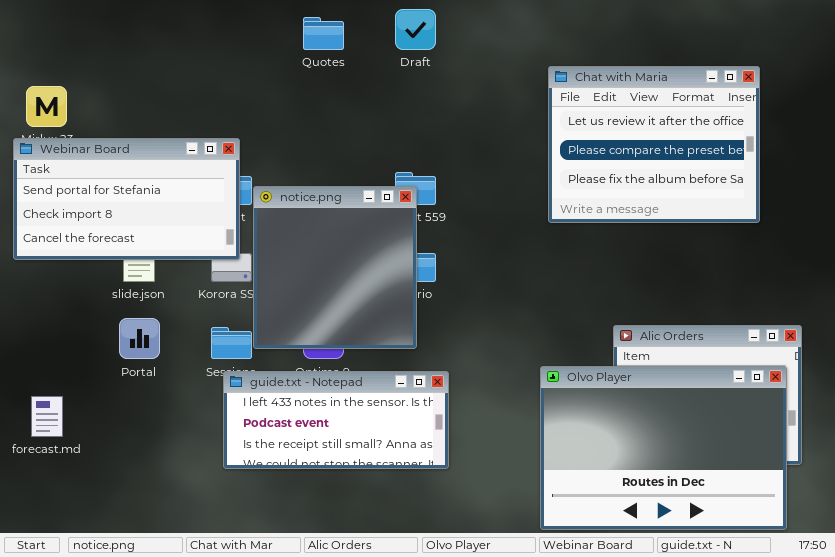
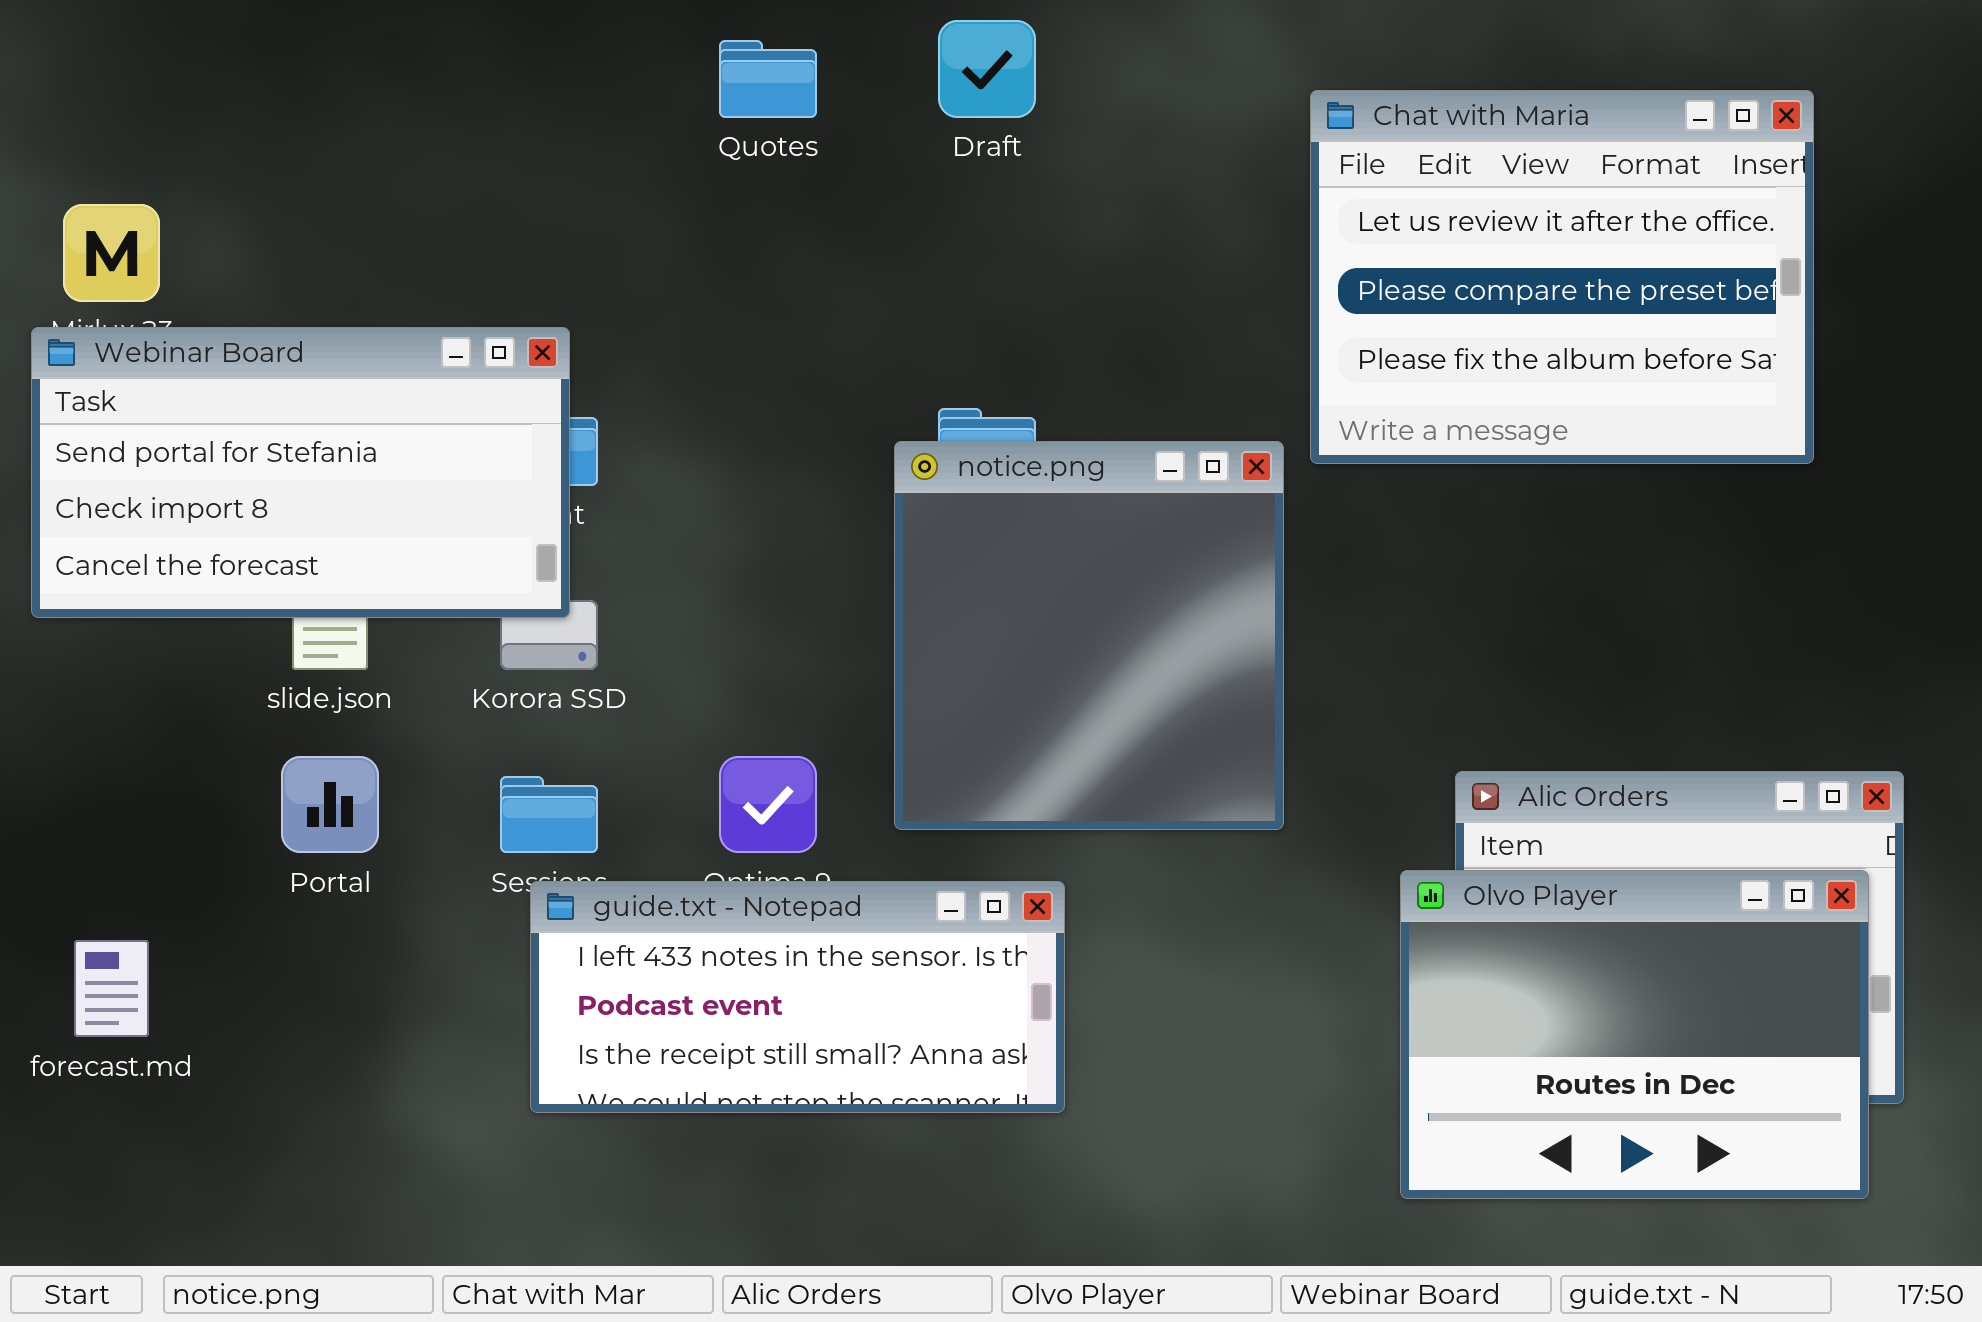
Chat with Maria: [548,66,760,223] -> [1310,90,1814,464], moved
notice.png: [253,186,417,349] -> [894,441,1284,830], moved
Olvo Player: [540,366,787,530] -> [1400,870,1869,1199], resized

